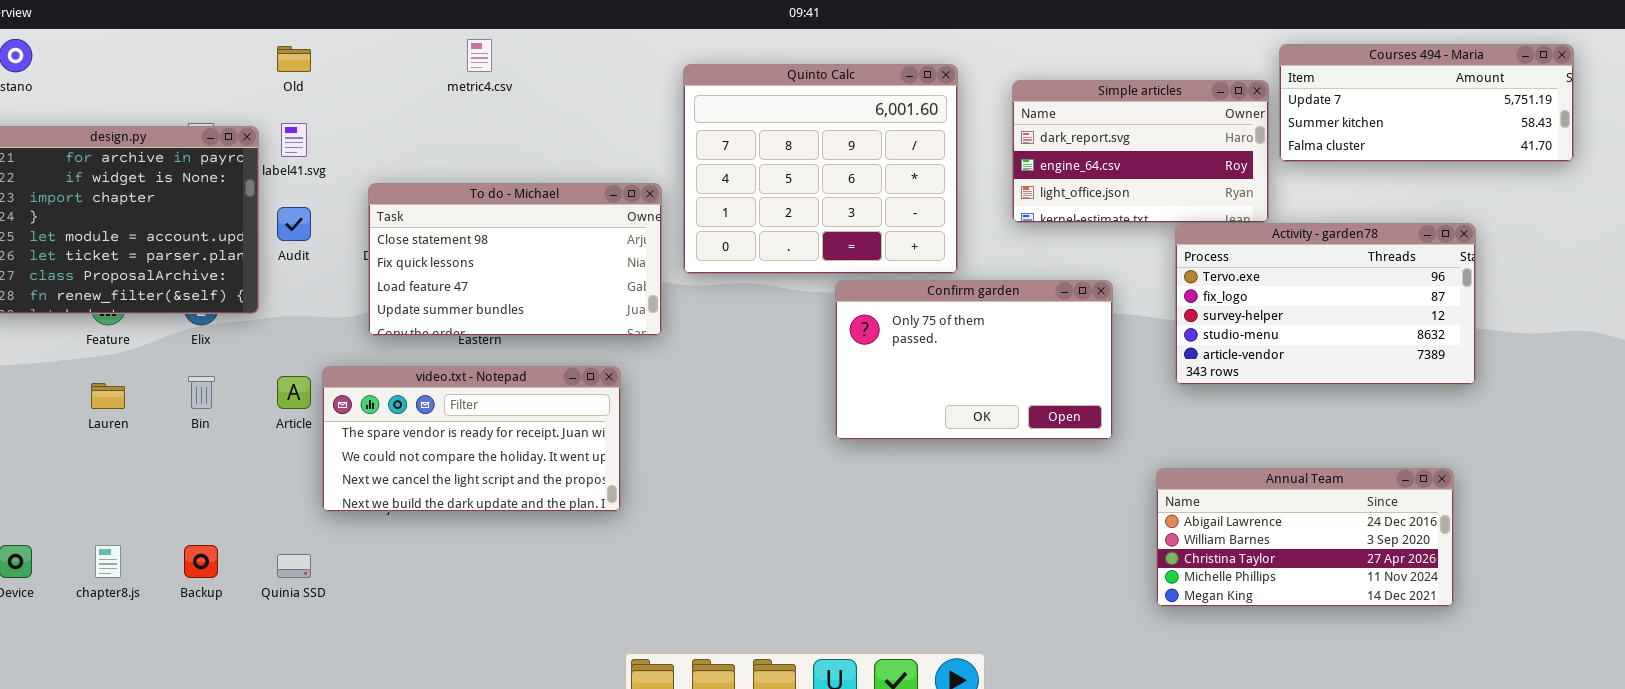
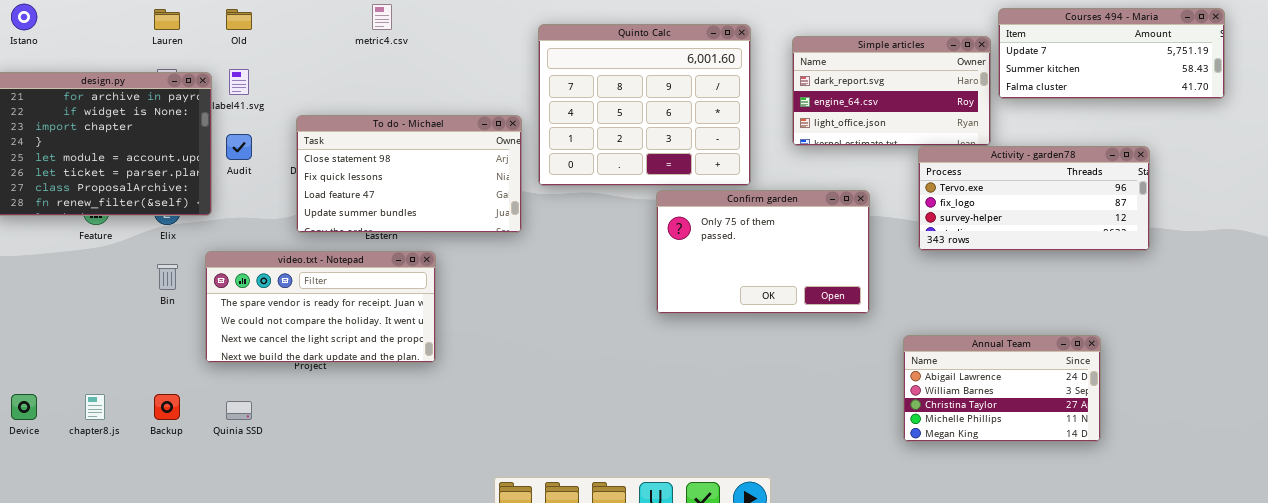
Activity - garden78: [1175,223,1476,385] -> [918,146,1150,251], resized
video.txt - Notepad: [322,366,621,512] -> [205,251,436,363], moved
Lauren: [91,383,125,409] -> [154,9,180,30], moved
Annual Team: [1156,468,1454,607] -> [903,335,1101,442], resized

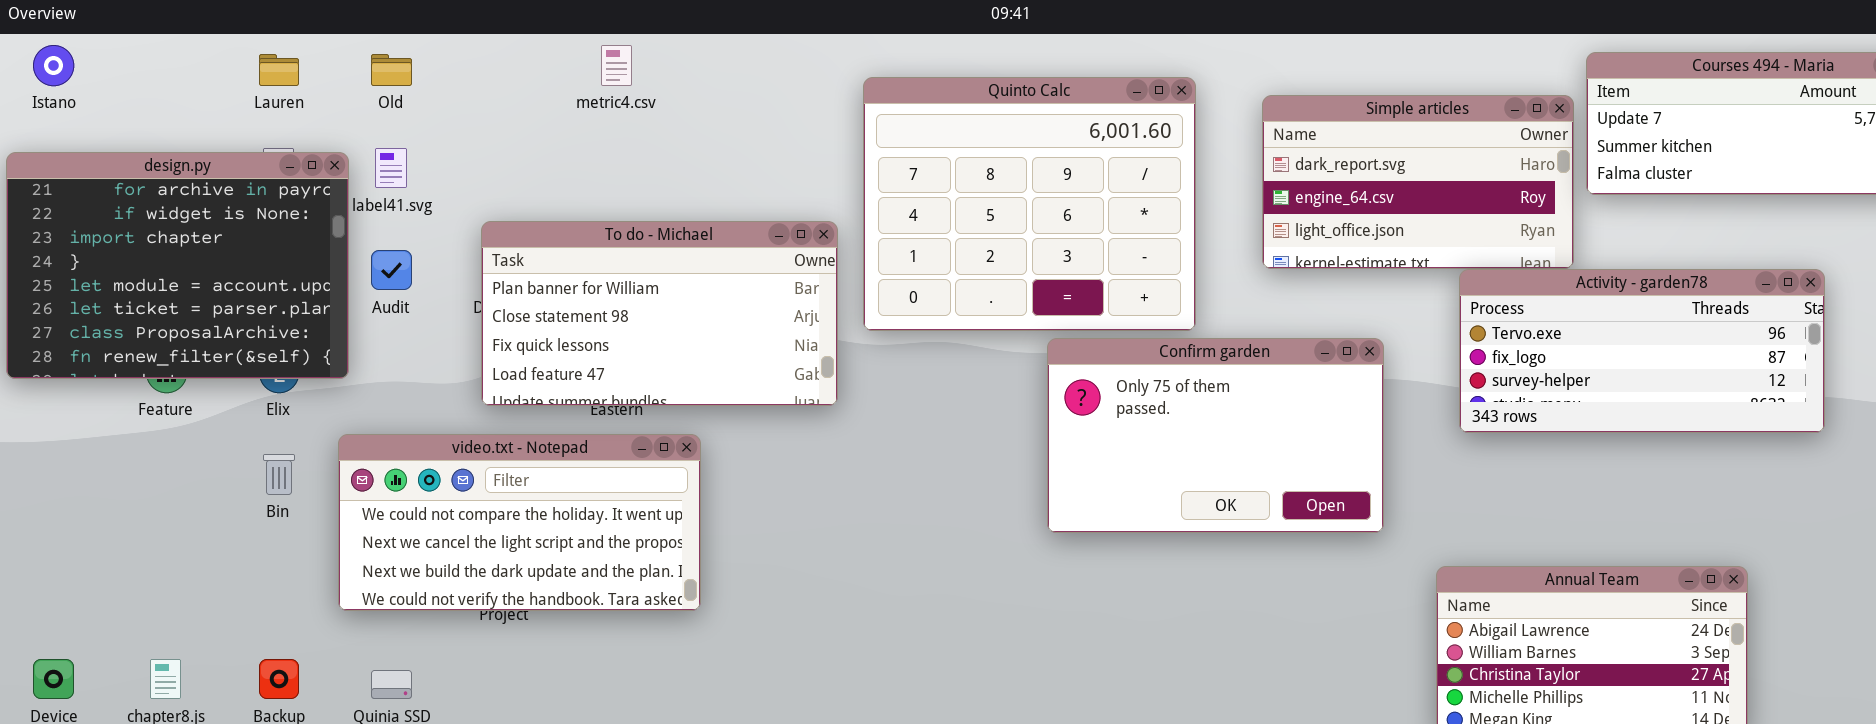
To do - Michael: [296,115,522,233] -> [481,221,838,406], scrolled up 1 row
video.txt - Notepad: [205,251,436,363] -> [338,434,701,611], scrolled down 1 row

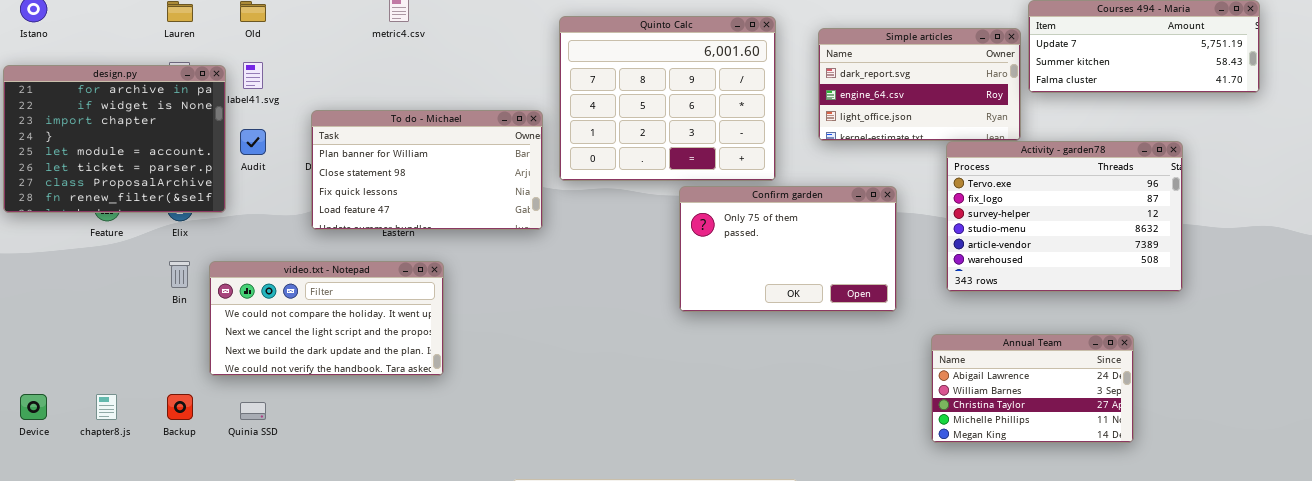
Activity - garden78: [1459,269,1825,433] -> [946,141,1183,292], resized
video.txt - Notepad: [338,434,701,611] -> [209,261,444,376], moved

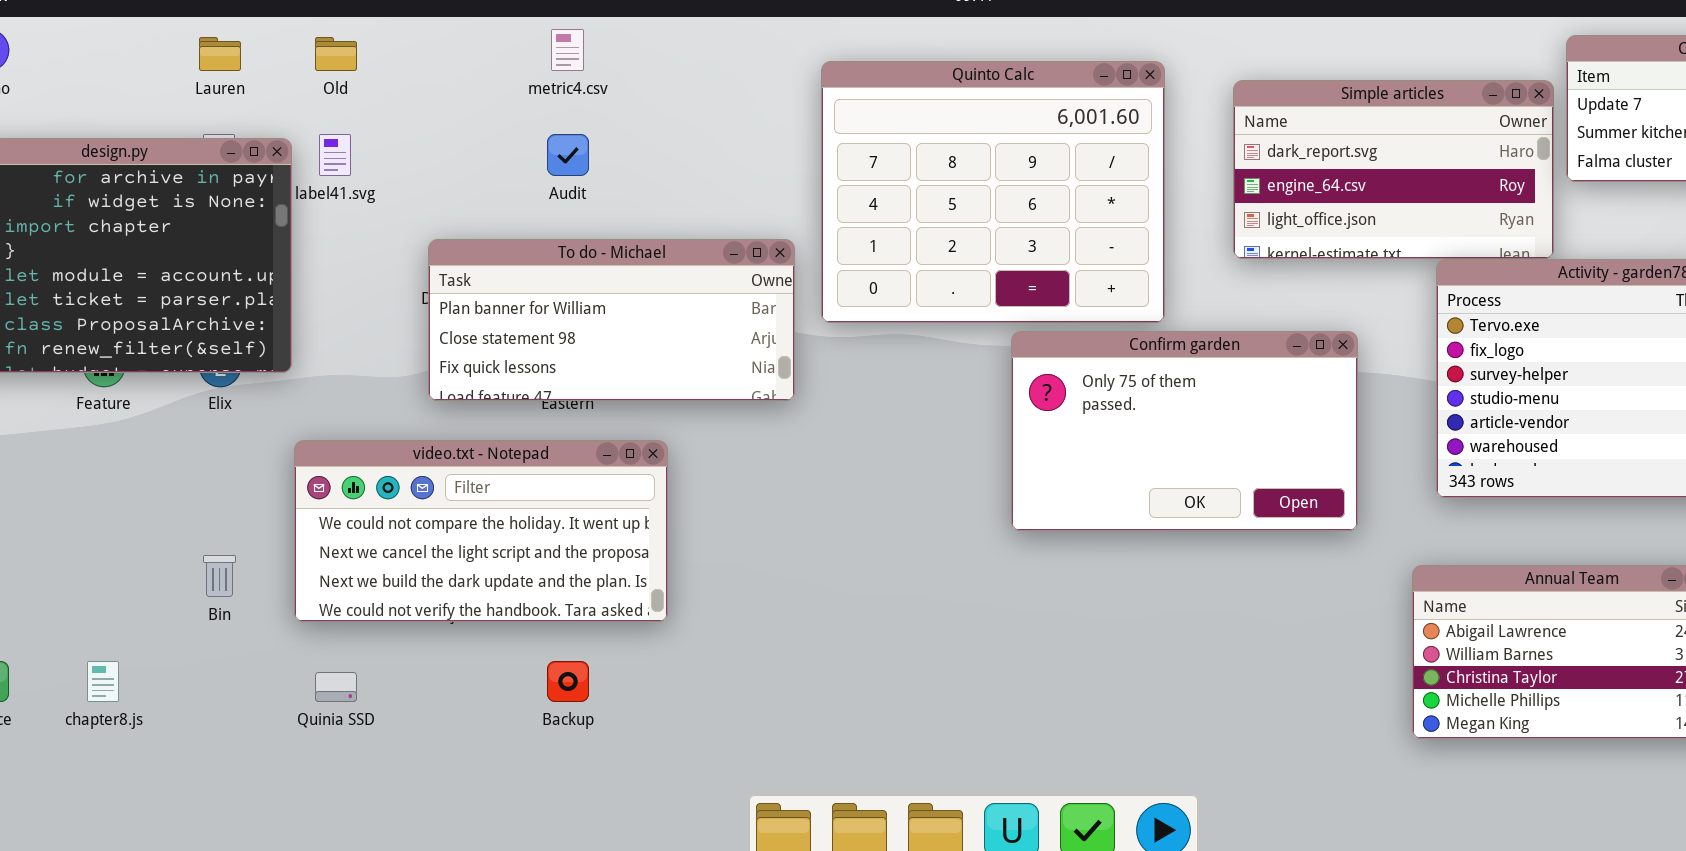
To do - Michael: [311,110,543,230] -> [428,239,795,401], resized
Audit: [240,129,266,155] -> [547,134,589,176], moved
Bin: [169,261,190,288] -> [203,555,236,597], moved
video.txt - Notepad: [209,261,444,376] -> [294,440,668,622], moved
Backup: [167,394,193,420] -> [547,661,589,702], moved

